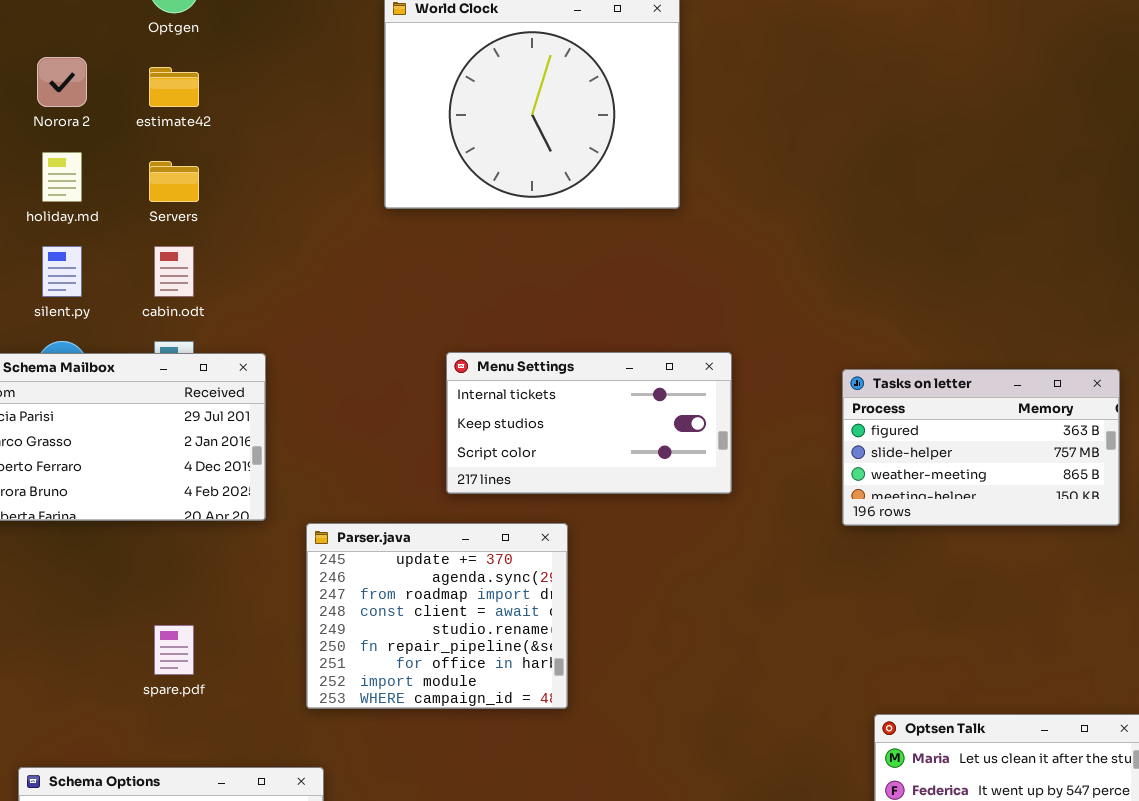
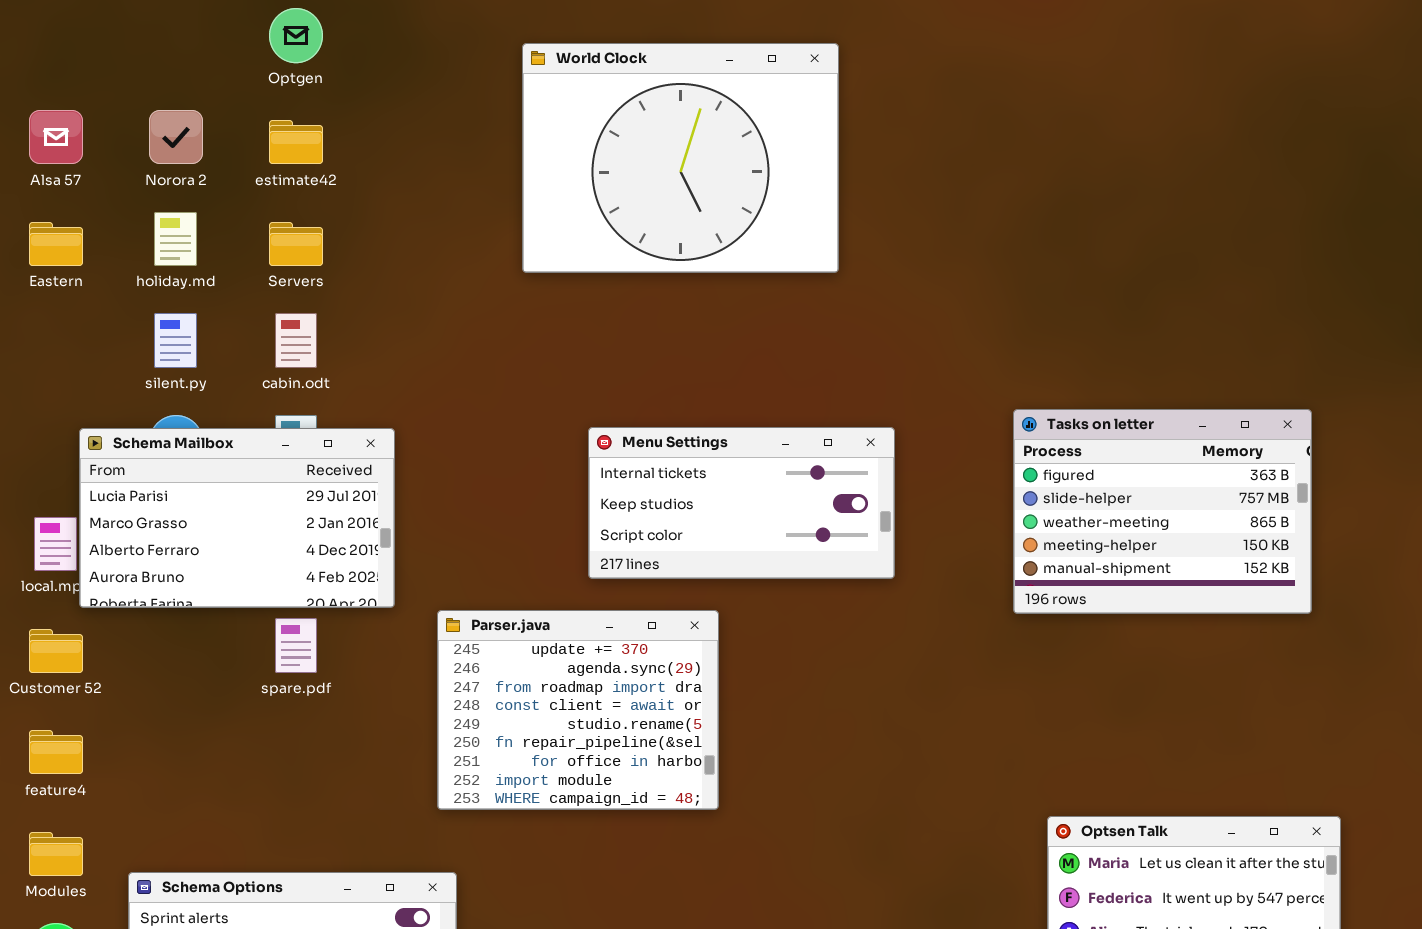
Tasks on letter: [842,369,1120,526] -> [1013,409,1312,614], resized
spare.pdf: [154,625,194,675] -> [275,618,317,673], moved

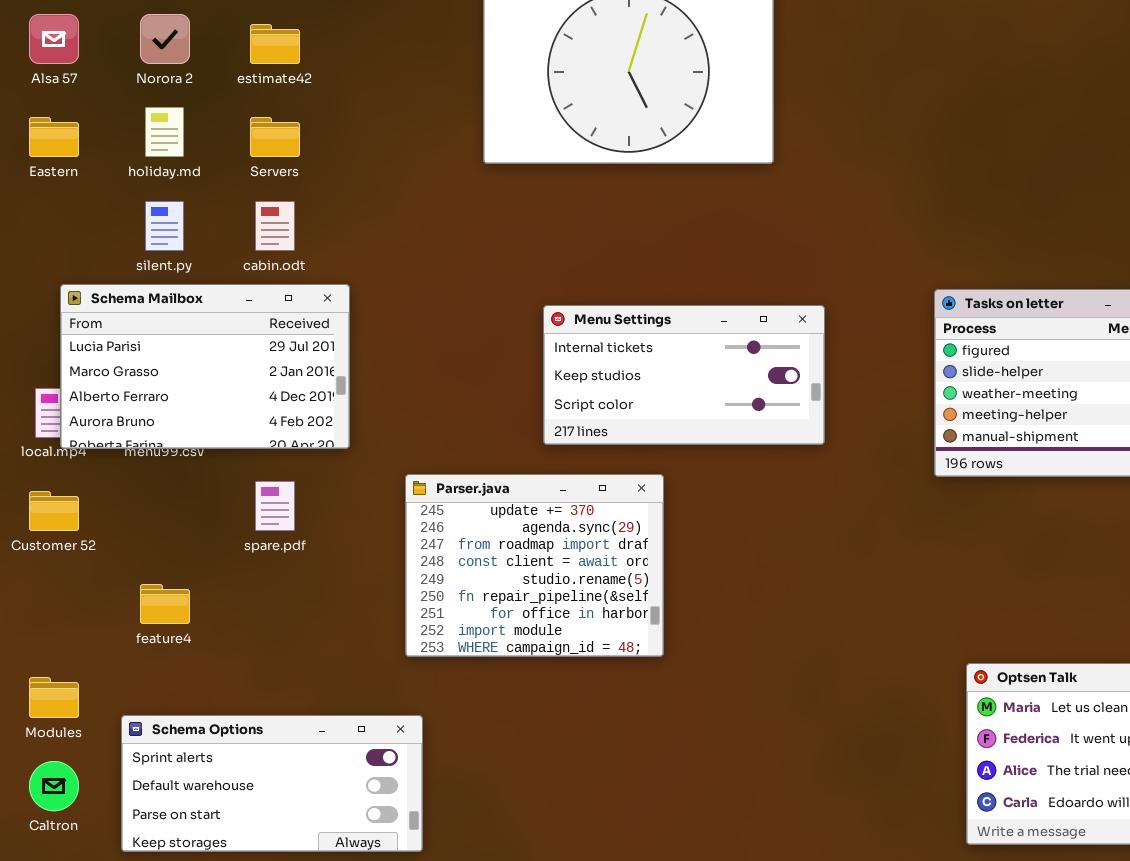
Schema Mailbox: [79,428,395,608] -> [60,284,350,449], moved
feature4: [29,730,83,774] -> [140,584,190,624], moved

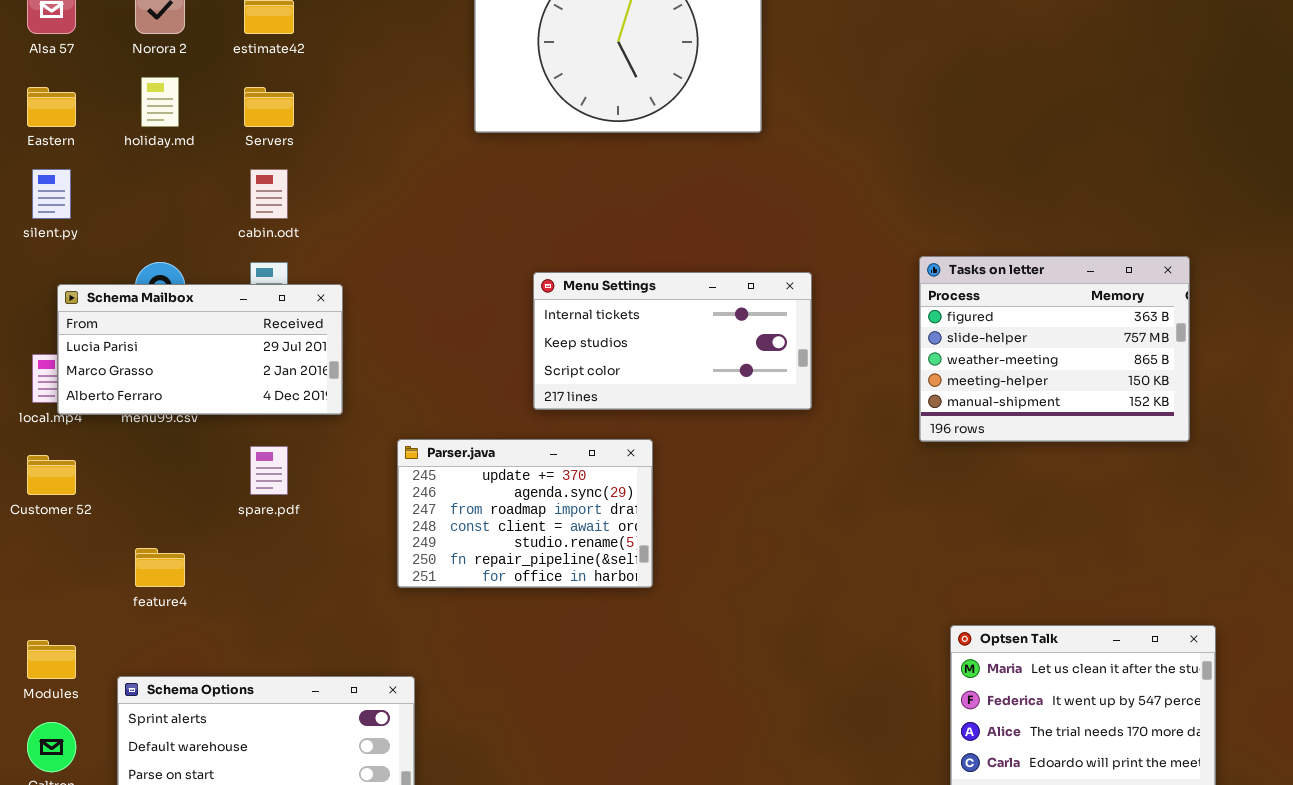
silent.py: [145,201,184,251] -> [32,169,71,219], moved
Schema Mailbox: [60,284,350,449] -> [57,284,343,415], resized
Parser.java: [405,474,664,657] -> [397,439,653,588], resized

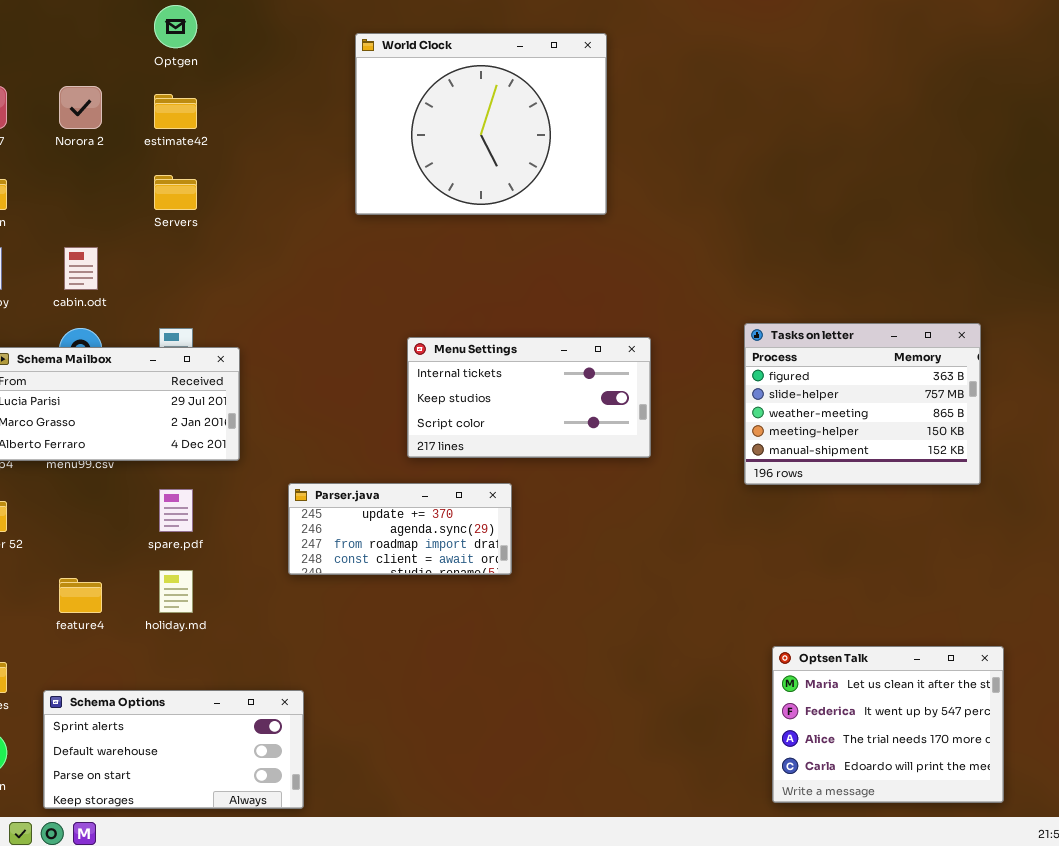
holiday.md: [141,77,179,127] -> [159,570,193,613], moved
cabin.odt: [250,169,288,219] -> [64,247,98,290], moved
Parser.java: [397,439,653,588] -> [288,483,512,575], resized

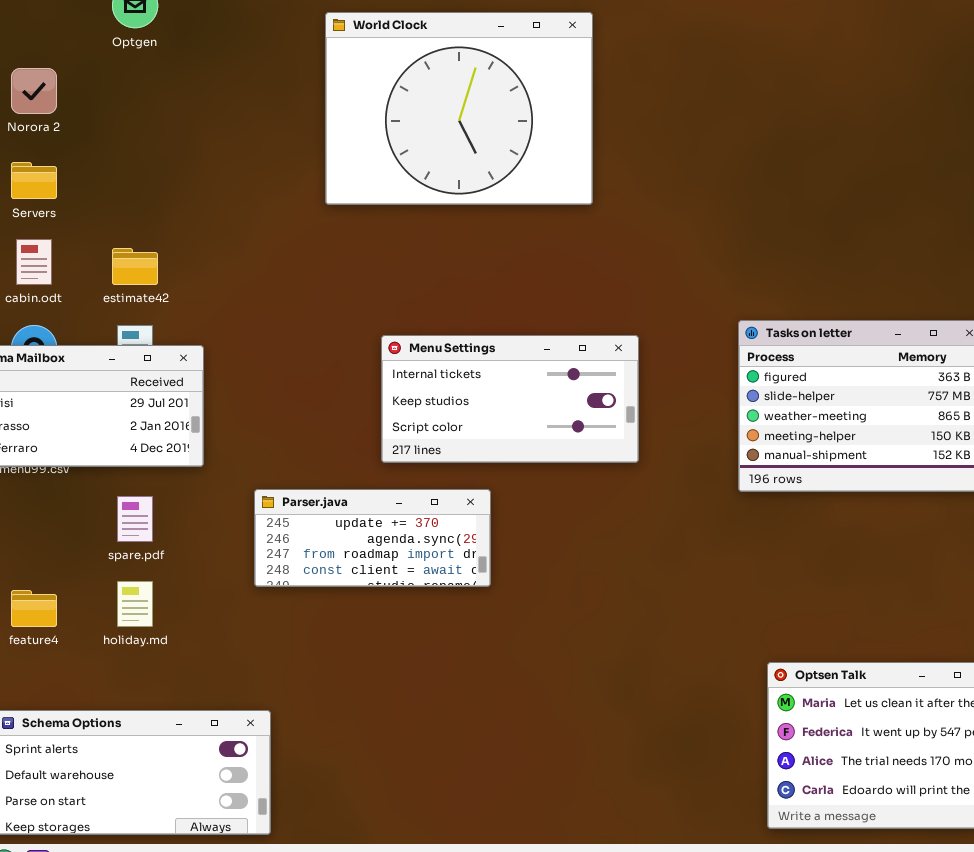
estimate42: [154,94,197,129] -> [112,248,158,285], moved
Servers: [154,175,197,210] -> [11,162,57,199], moved

